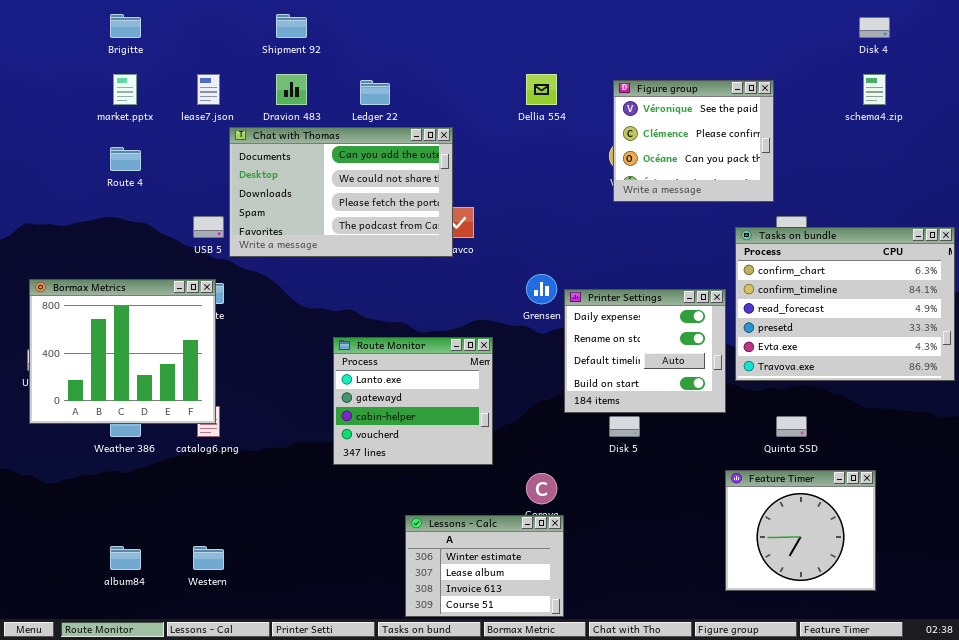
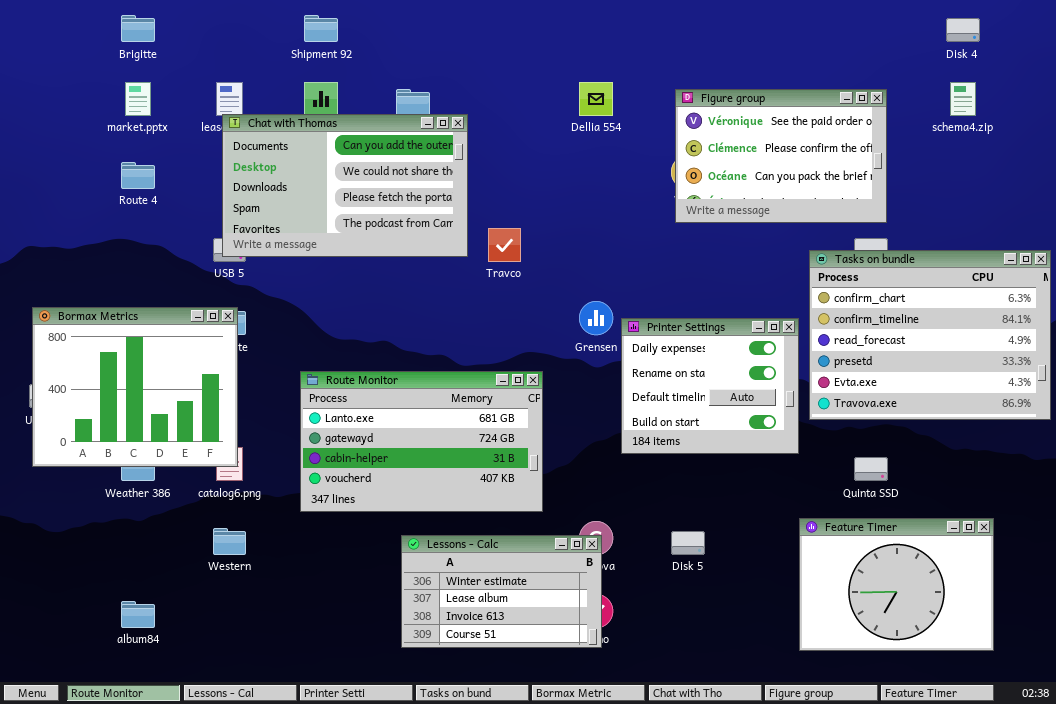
Figure group: [613,80,774,202] -> [675,89,887,223], resized
Chat with Thomas: [229,127,453,257] -> [222,114,468,257], moved
Route Monitor: [333,337,493,465] -> [300,371,543,512], resized
Disk 5: [609,416,640,437] -> [671,531,705,555], moved
Feature Timer: [725,470,876,591] -> [799,518,994,651], resized
Lessons - Calc: [405,515,564,617] -> [401,535,602,648], moved, resized
Western: [193,546,224,570] -> [213,528,246,555], moved

